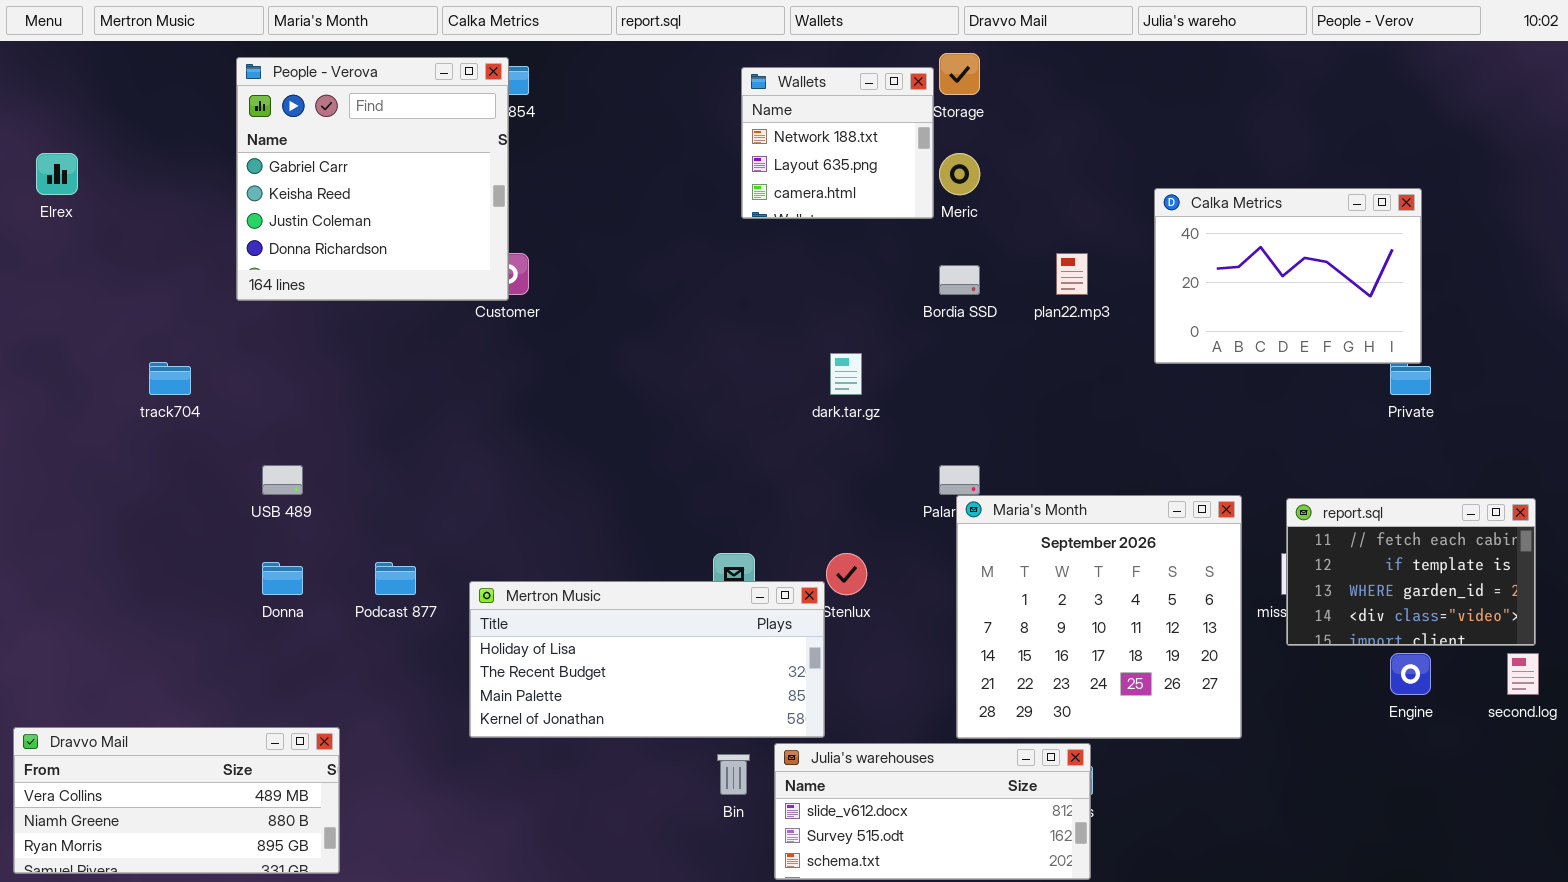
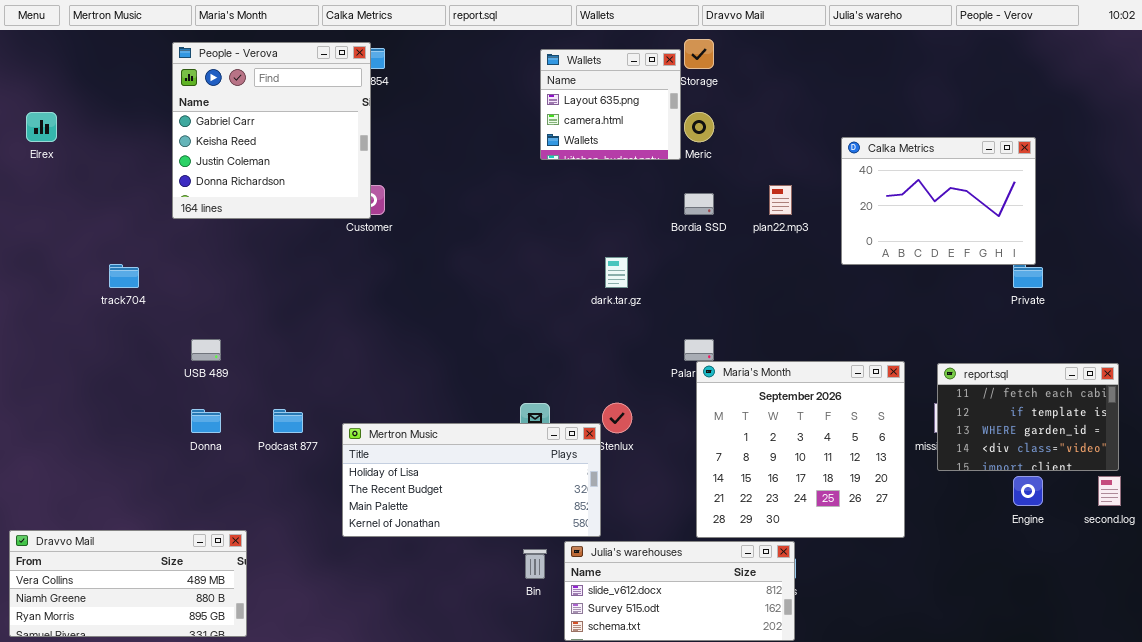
Wallets: [741,67,934,219] -> [540,49,681,160], scrolled down 1 row

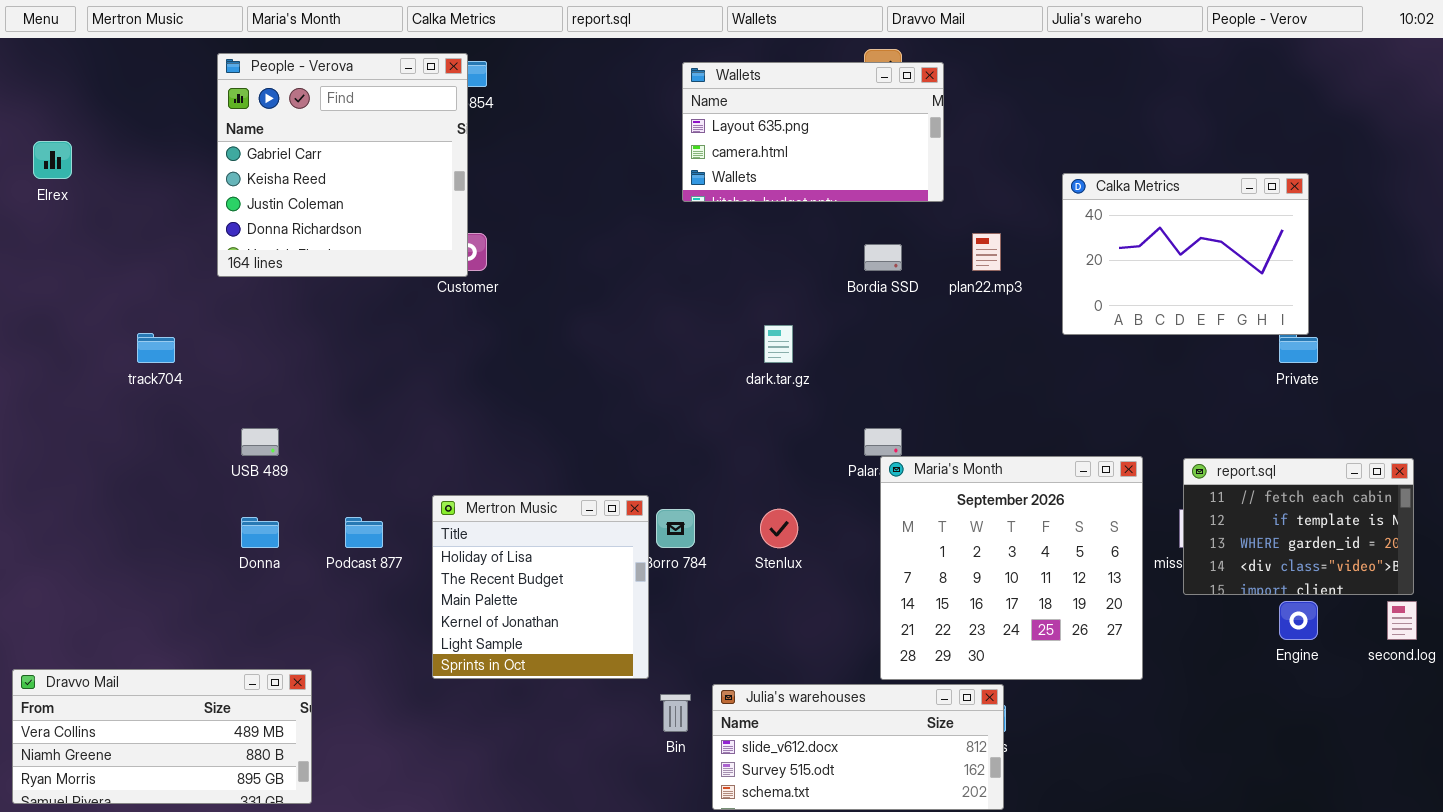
Wallets: [540,49,681,160] -> [682,62,944,202], resized
Mertron Music: [342,423,601,537] -> [432,495,649,679], resized

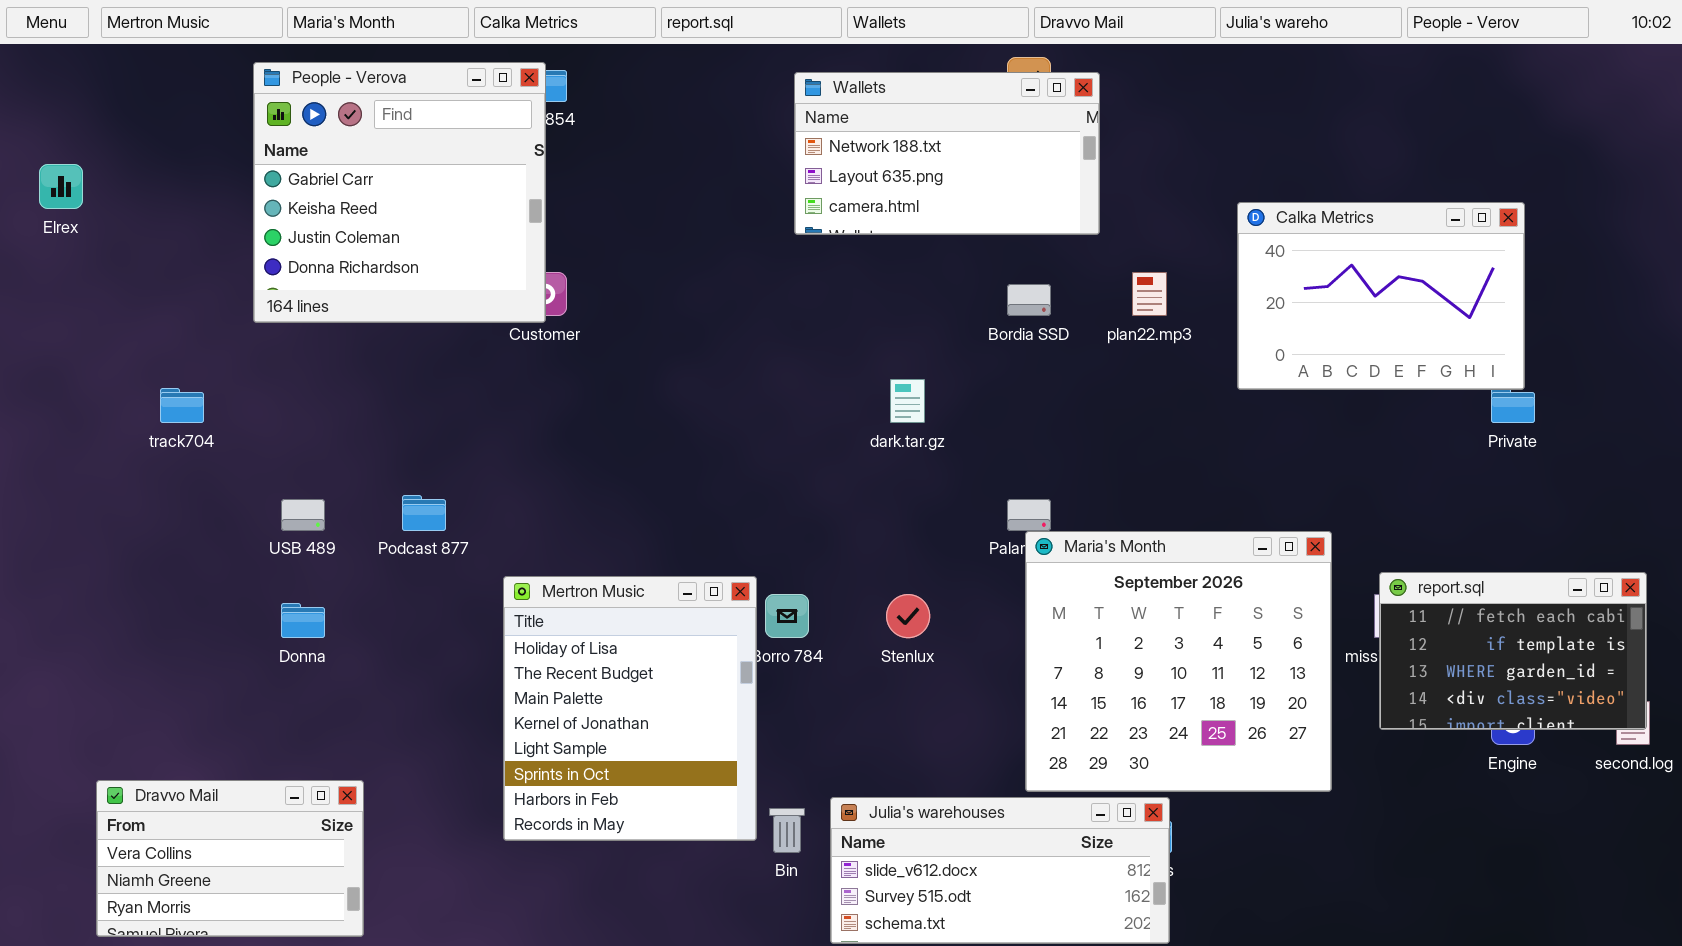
Wallets: [682,62,944,202] -> [794,72,1100,235], scrolled up 1 row
report.sql: [1183,458,1414,595] -> [1379,572,1647,730], moved
Mertron Music: [432,495,649,679] -> [503,576,757,841], resized
Podcast 877: [345,517,383,548] -> [402,495,446,531], moved
Dravvo Mail: [12,669,312,804] -> [96,780,364,937], resized

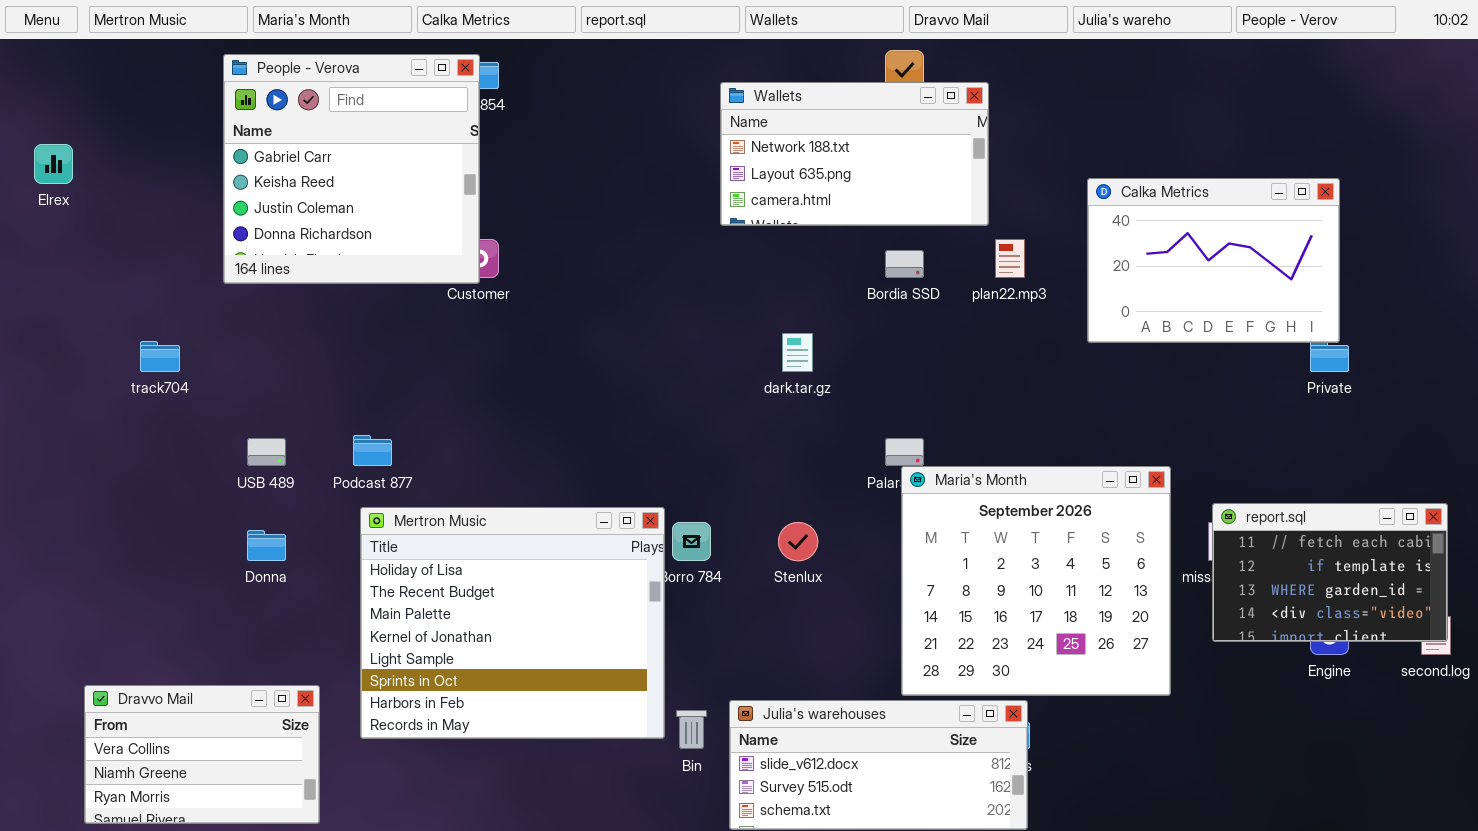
Wallets: [794,72,1100,235] -> [720,82,989,226], moved
Mertron Music: [503,576,757,841] -> [360,507,665,739], resized

